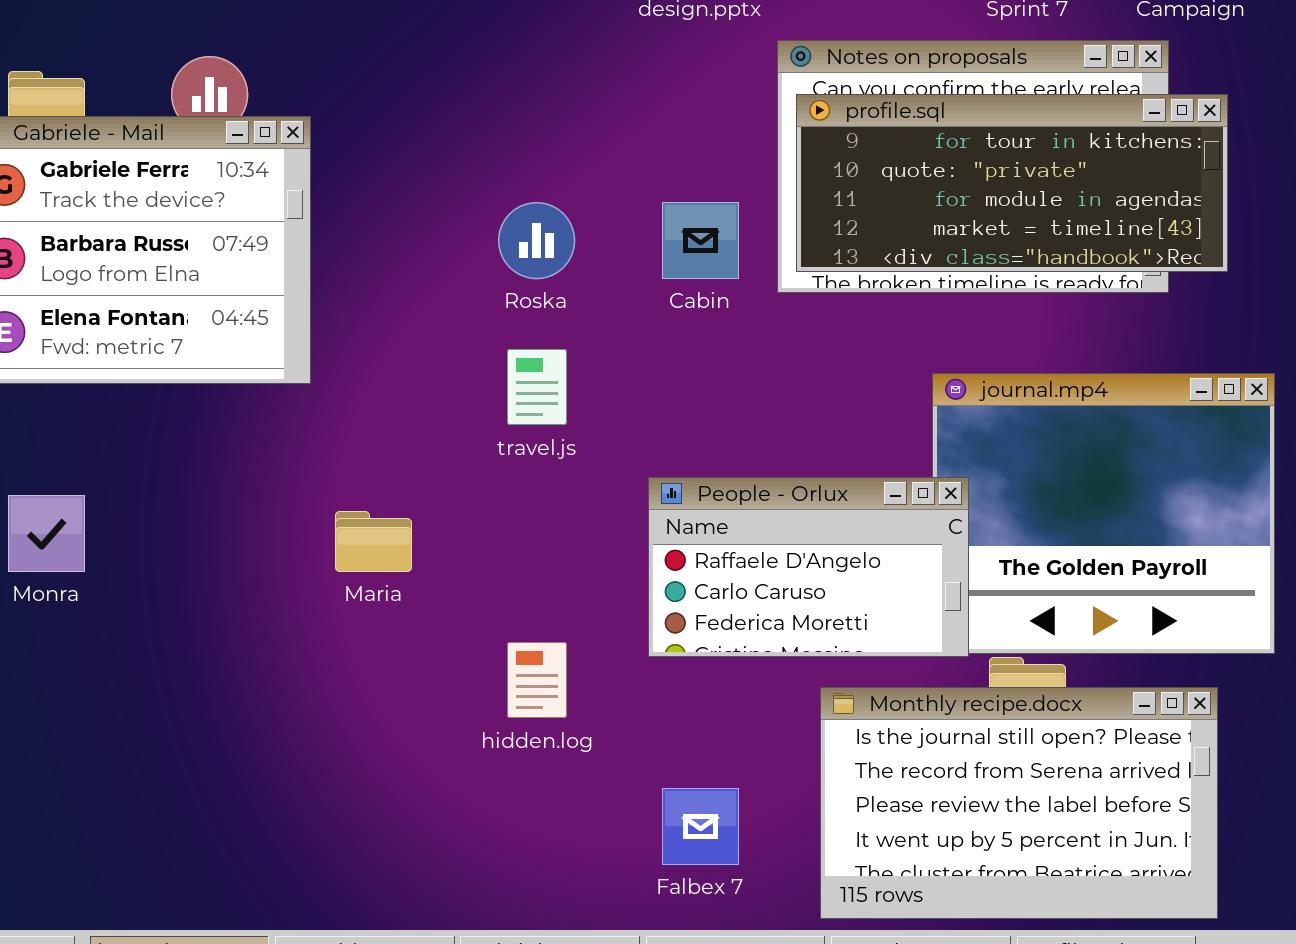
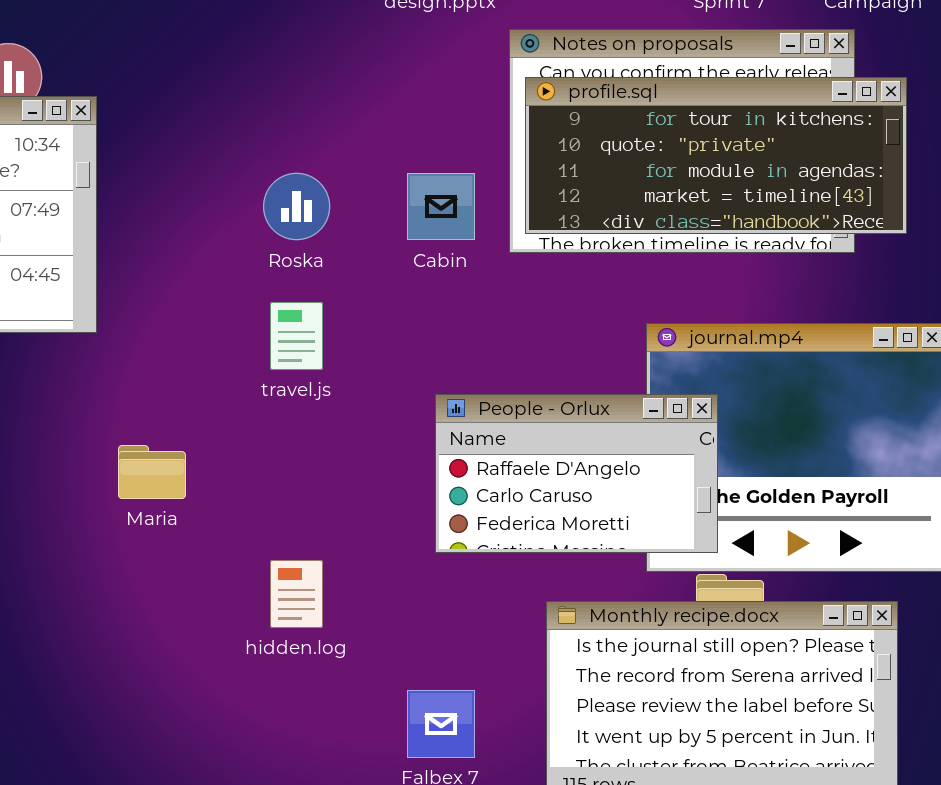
People - Orlux: [648,477,969,657] -> [435,394,718,553], moved

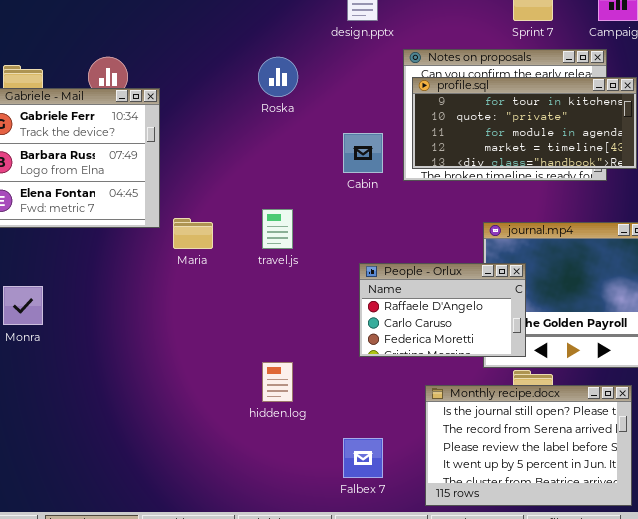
Roska: [263,173,330,240] -> [258,57,298,97], moved
Maria: [118,445,186,499] -> [173,218,213,249], moved

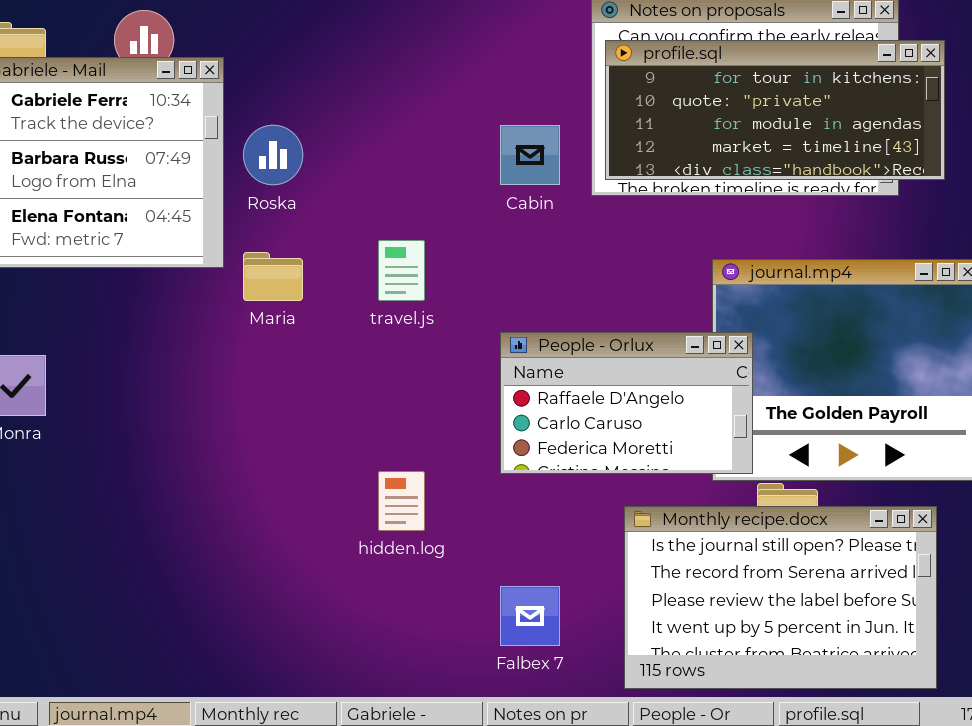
Roska: [258,57,298,97] -> [243,125,303,185], moved
People - Orlux: [359,263,526,357] -> [500,332,753,474], moved

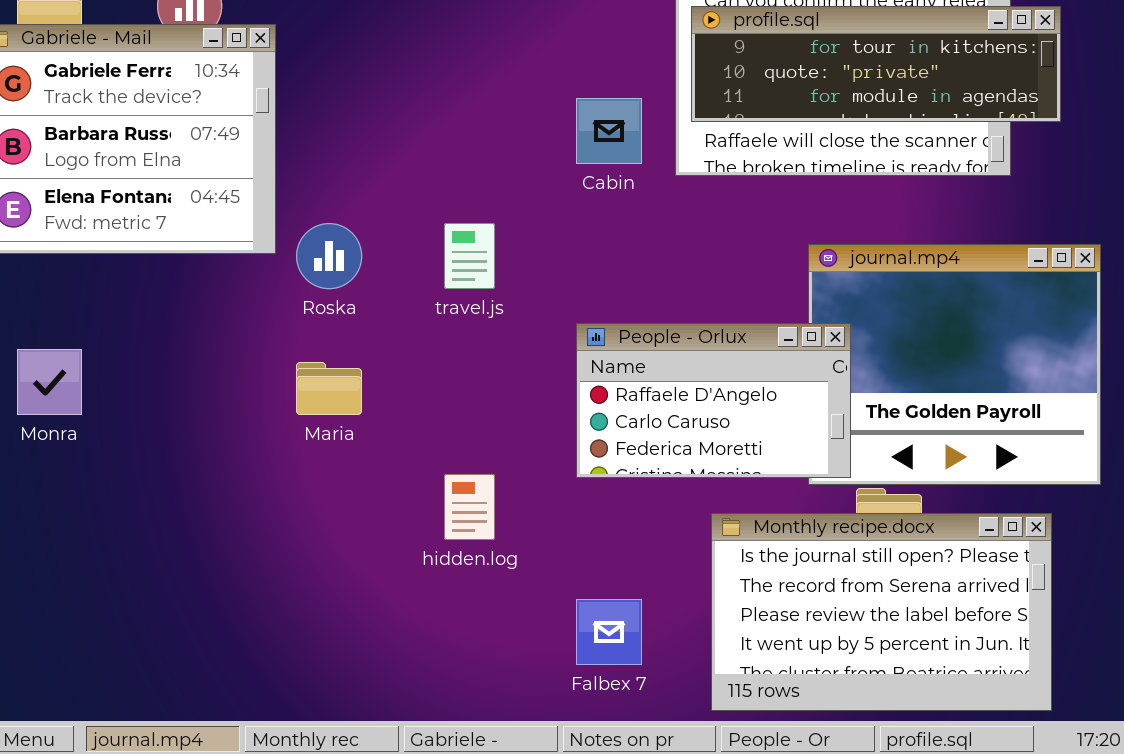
profile.sql: [605,40,945,180] -> [691,6,1061,122], resized
Roska: [243,125,303,185] -> [296,223,362,289], moved
Maria: [243,252,303,301] -> [296,362,362,415], moved

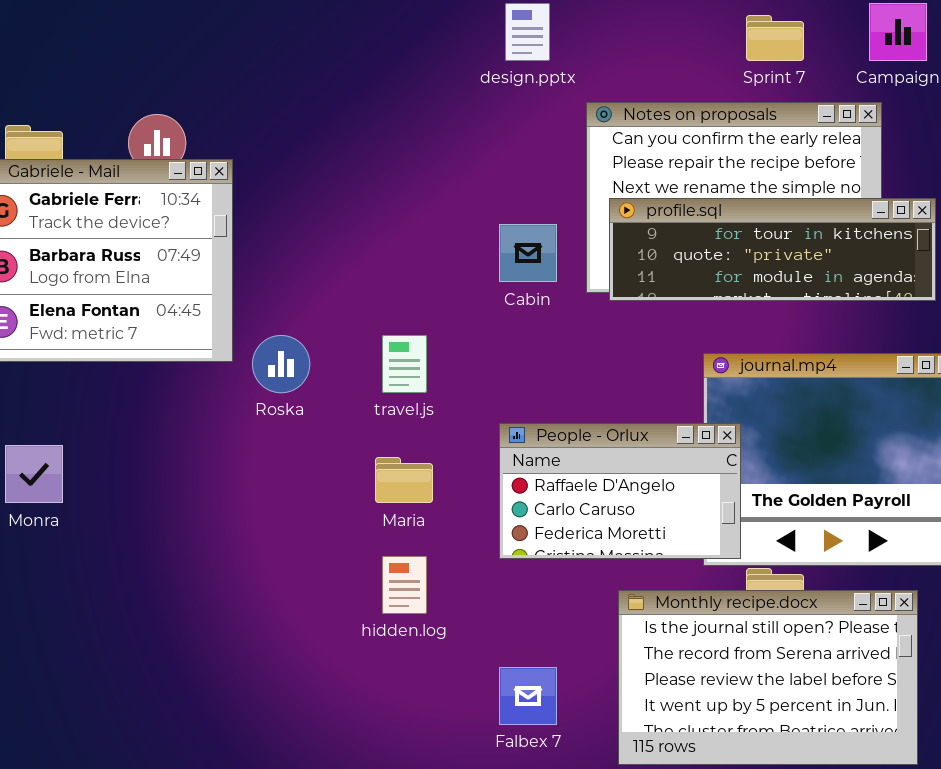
profile.sql: [691,6,1061,122] -> [609,198,936,301], moved
Maria: [296,362,362,415] -> [375,457,433,503], moved

